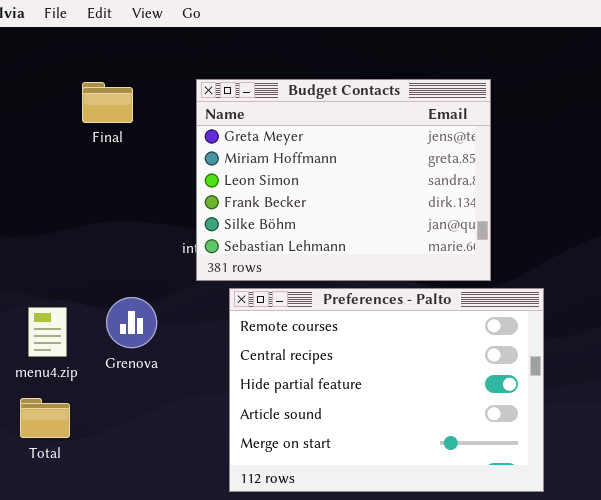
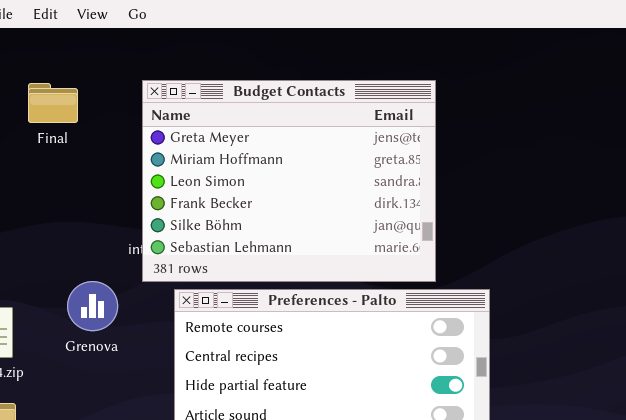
Grenova: [106,297,157,348] -> [67,281,118,331], moved

